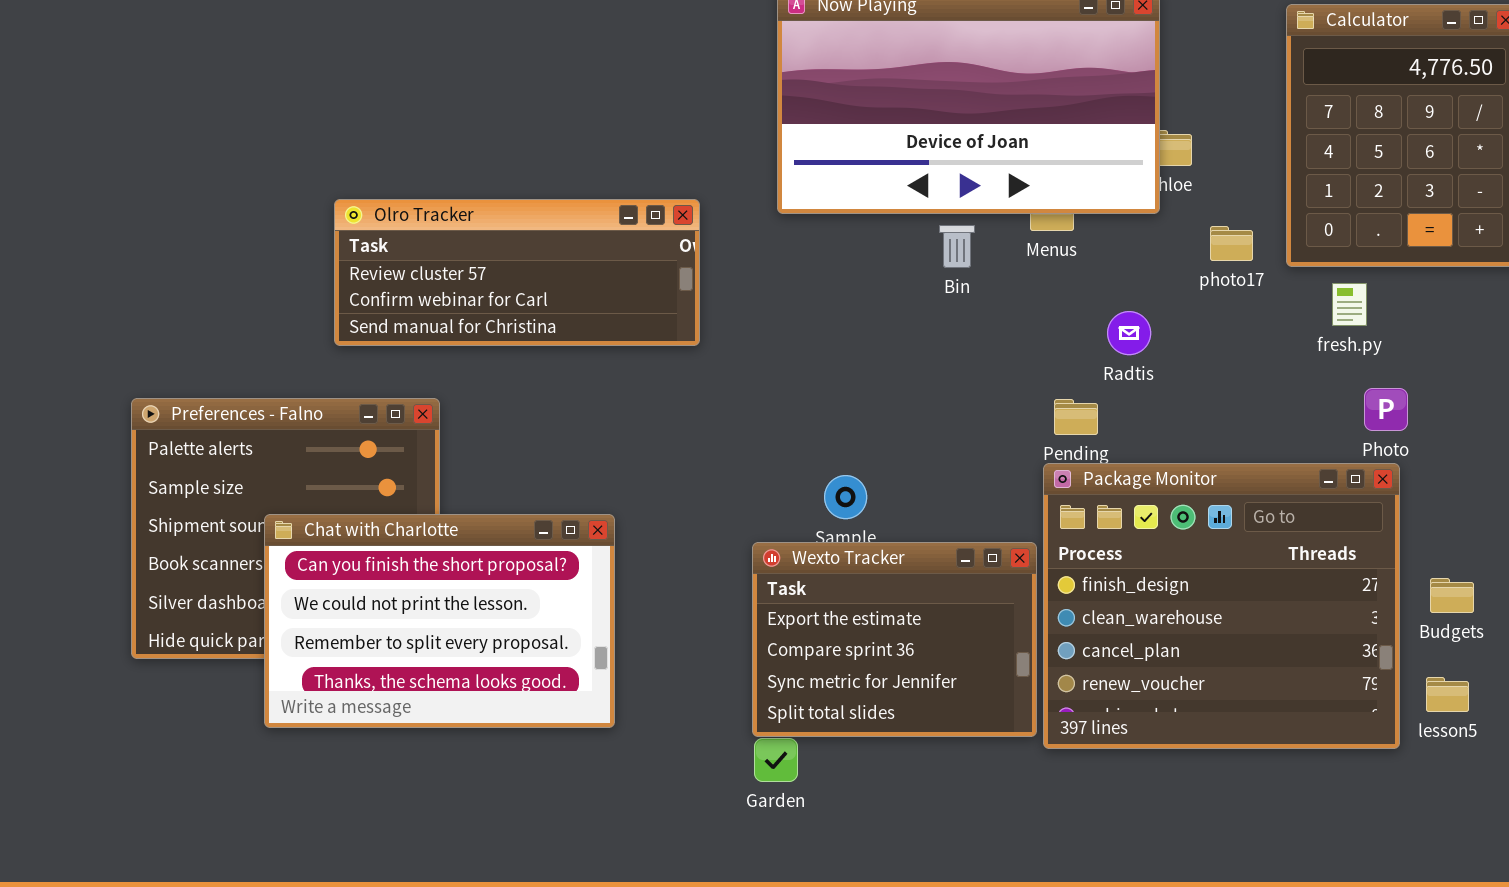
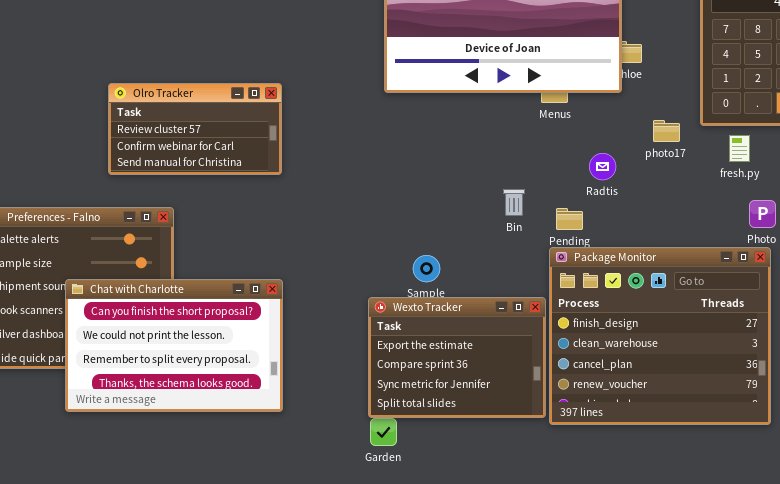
Olro Tracker: [334,199,700,346] -> [108,83,282,175], resized
Bin: [939,225,975,268] -> [503,189,525,216], moved
photo17: [1210,226,1253,261] -> [653,120,680,142], moved

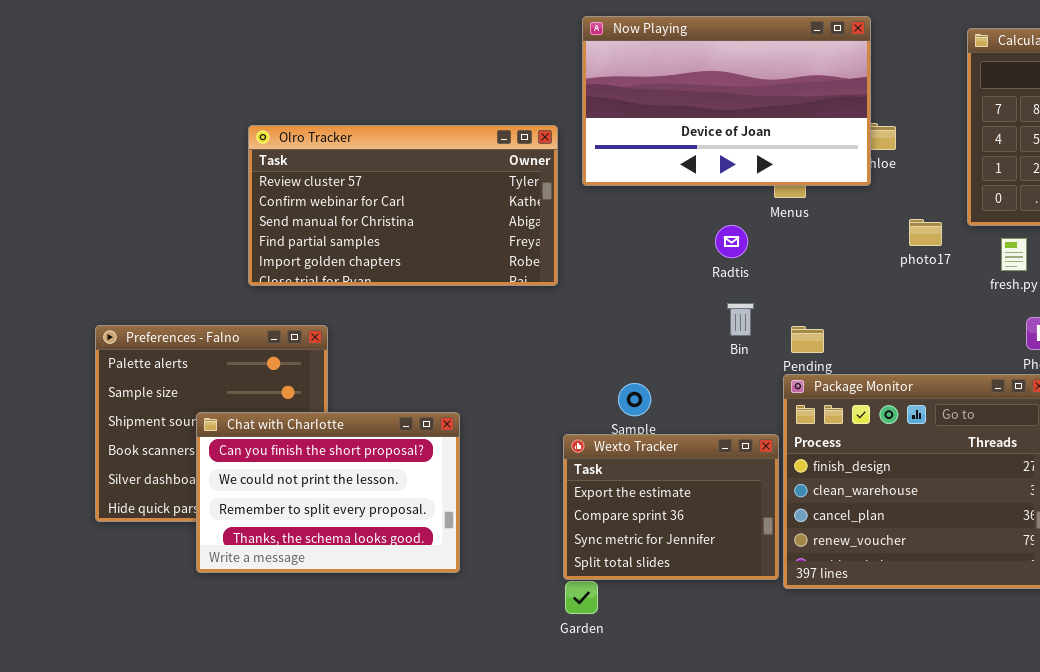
Olro Tracker: [108,83,282,175] -> [248,125,558,286], resized
Radtis: [589,153,616,180] -> [715,225,748,258], moved

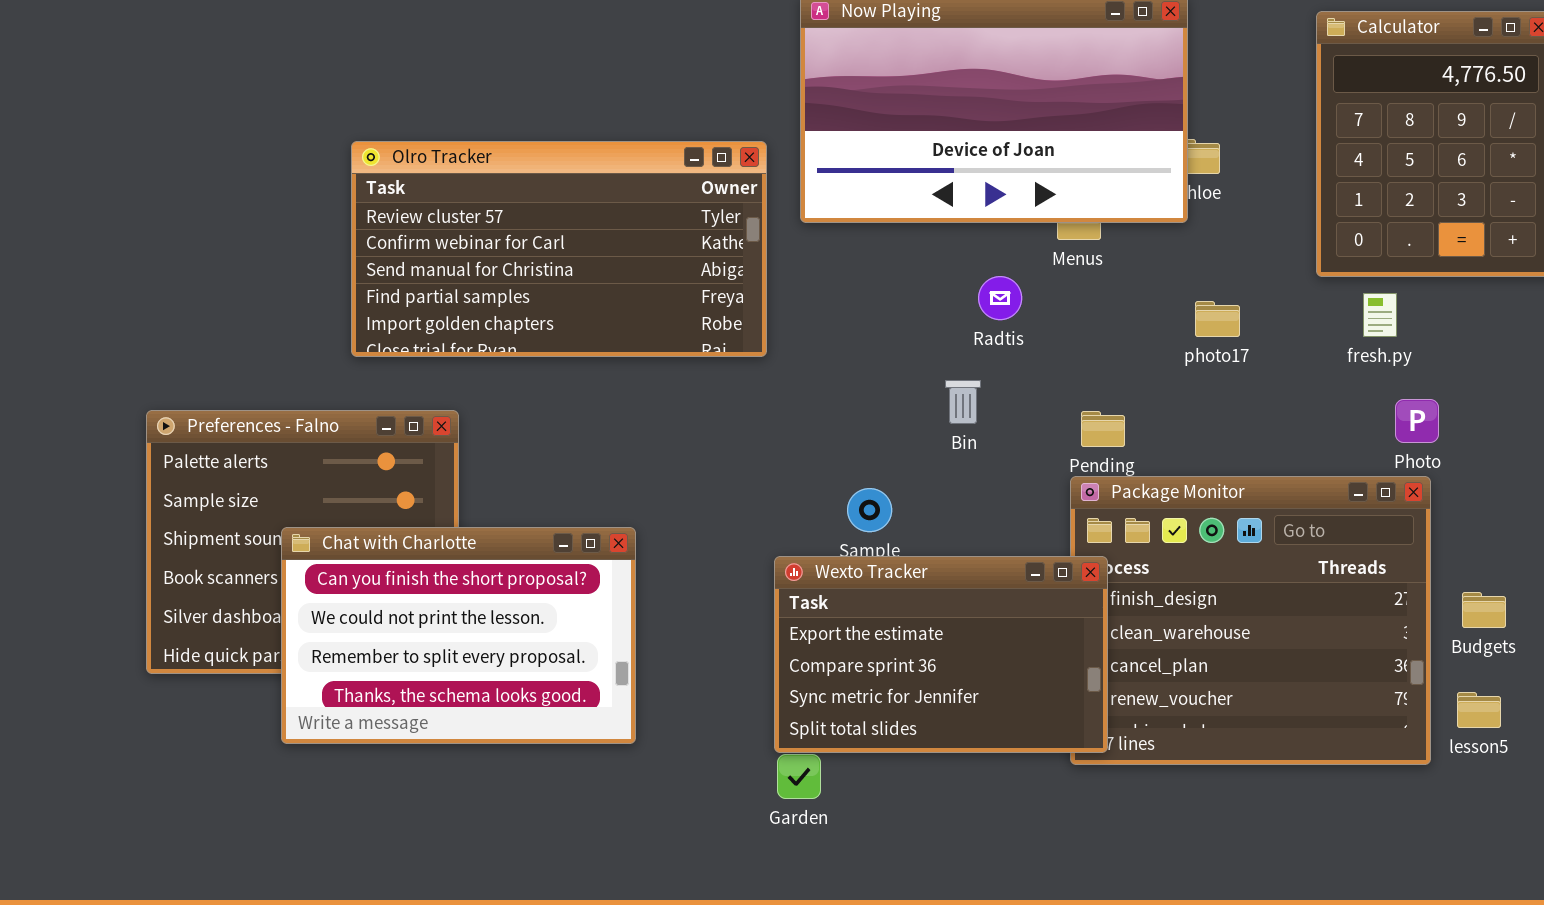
photo17: [909,219,942,246] -> [1195,301,1240,337], moved
Bin: [727,303,754,336] -> [945,380,981,424], moved
Wexto Tracker: [563,434,779,580] -> [774,556,1108,753], resized

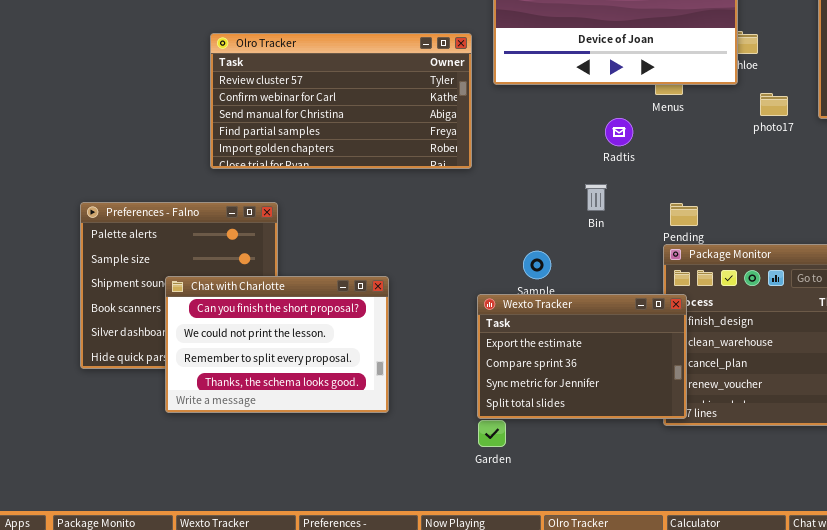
photo17: [1195,301,1240,337] -> [760,93,788,116], moved

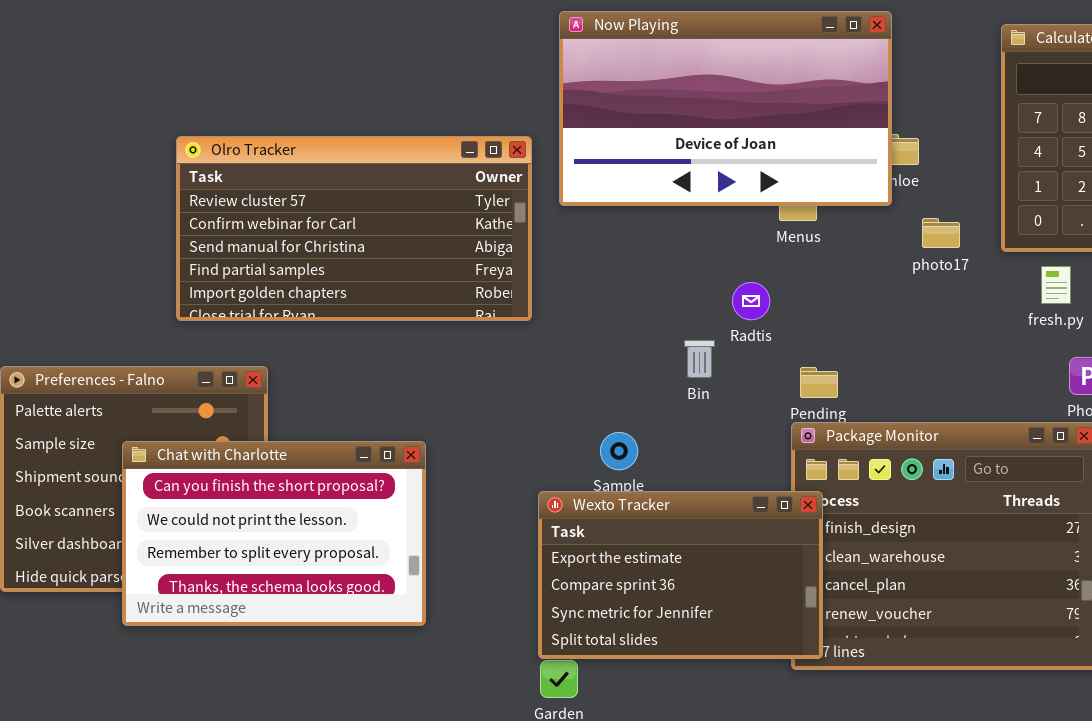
Radtis: [605,118,633,146] -> [732,282,770,320], moved
Chat with Charlotte: [165,276,389,413] -> [122,441,426,626], moved

